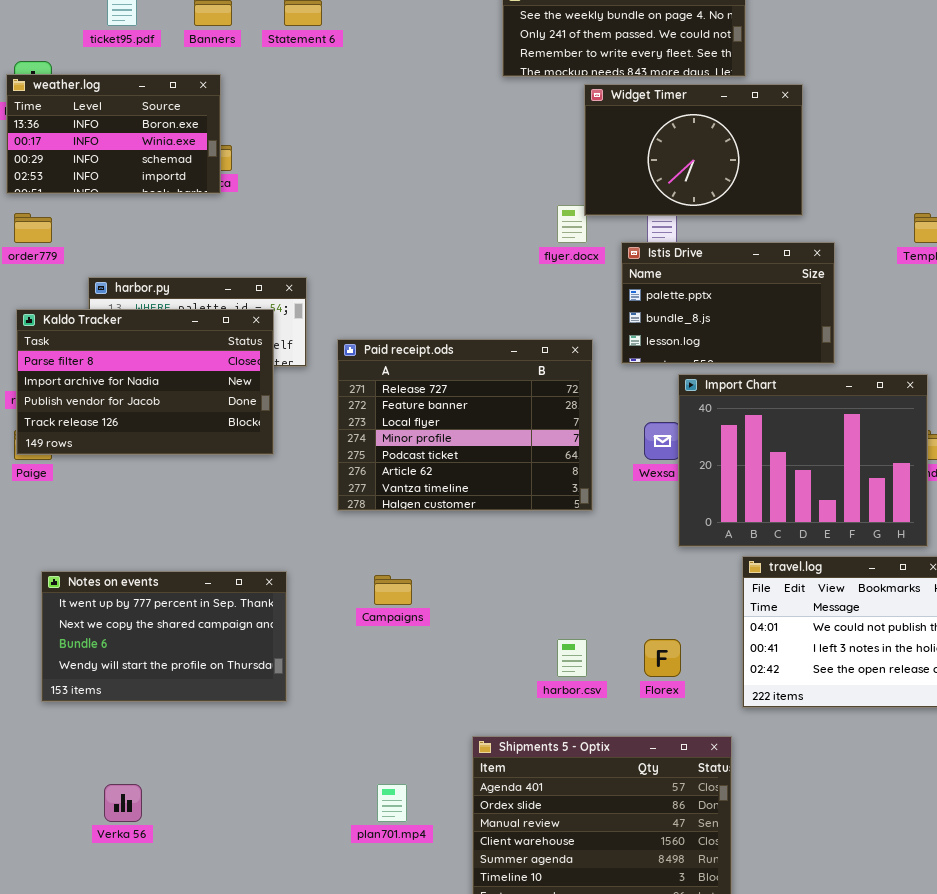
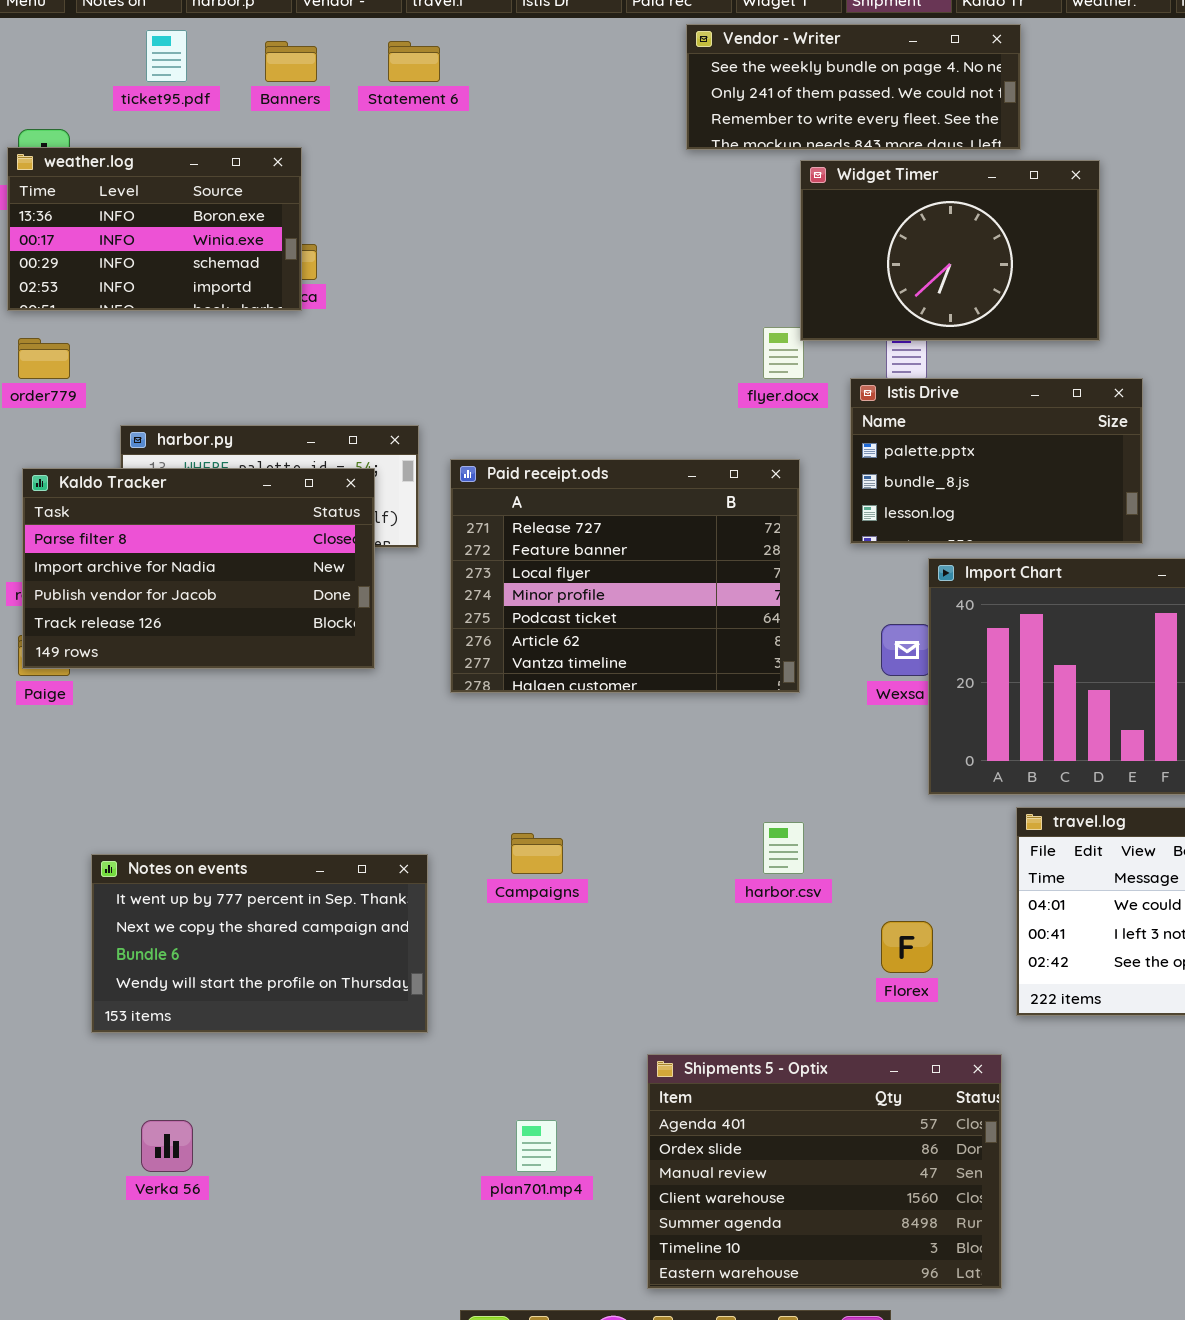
Paid receipt.ods: [337,339,593,511] -> [450,459,800,693], moved
Notes on events: [41,571,287,702] -> [91,854,428,1033], moved
harbor.csv: [557,639,587,677] -> [763,822,804,874], moved

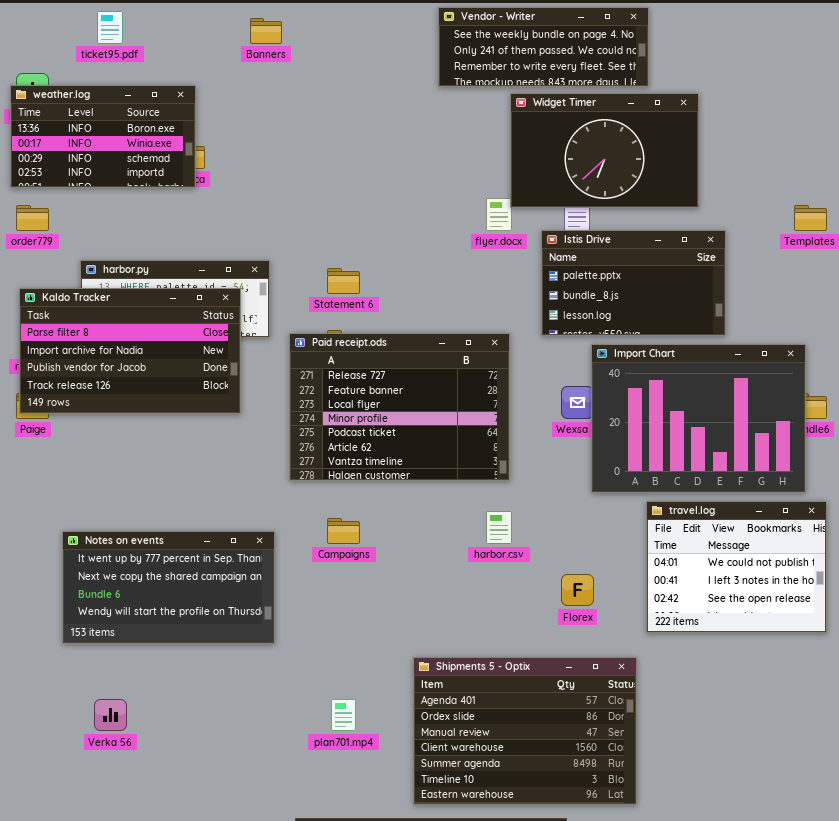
Banners: [265,41,317,82] -> [250,18,282,44], moved
Statement 6: [388,41,440,82] -> [327,268,360,294], moved
Paid receipt.ods: [450,459,800,693] -> [289,333,510,481], moved

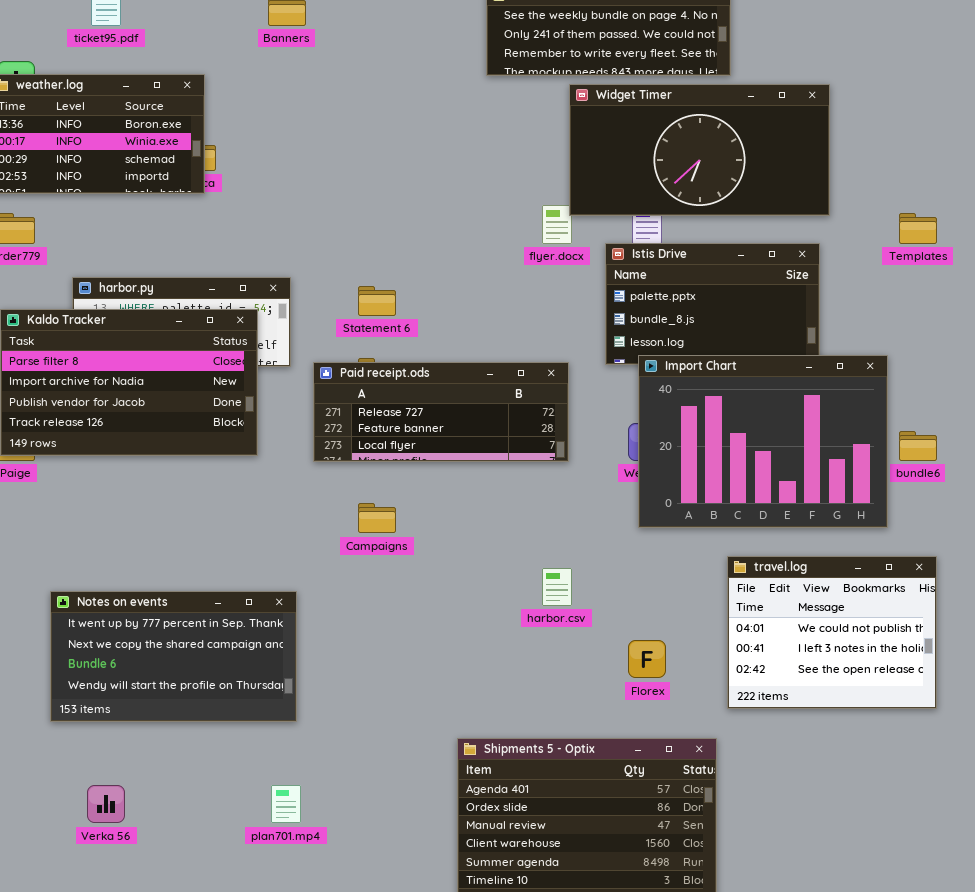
Widget Timer: [510,93,699,208] -> [569,84,830,216], resized
Paid receipt.ods: [289,333,510,481] -> [313,362,569,462], resized
Import Chart: [591,344,806,493] -> [638,355,888,528], moved
Campaigns: [327,518,360,544] -> [358,503,396,533], moved
plan701.mp4: [331,699,356,731] -> [271,785,301,823], moved

